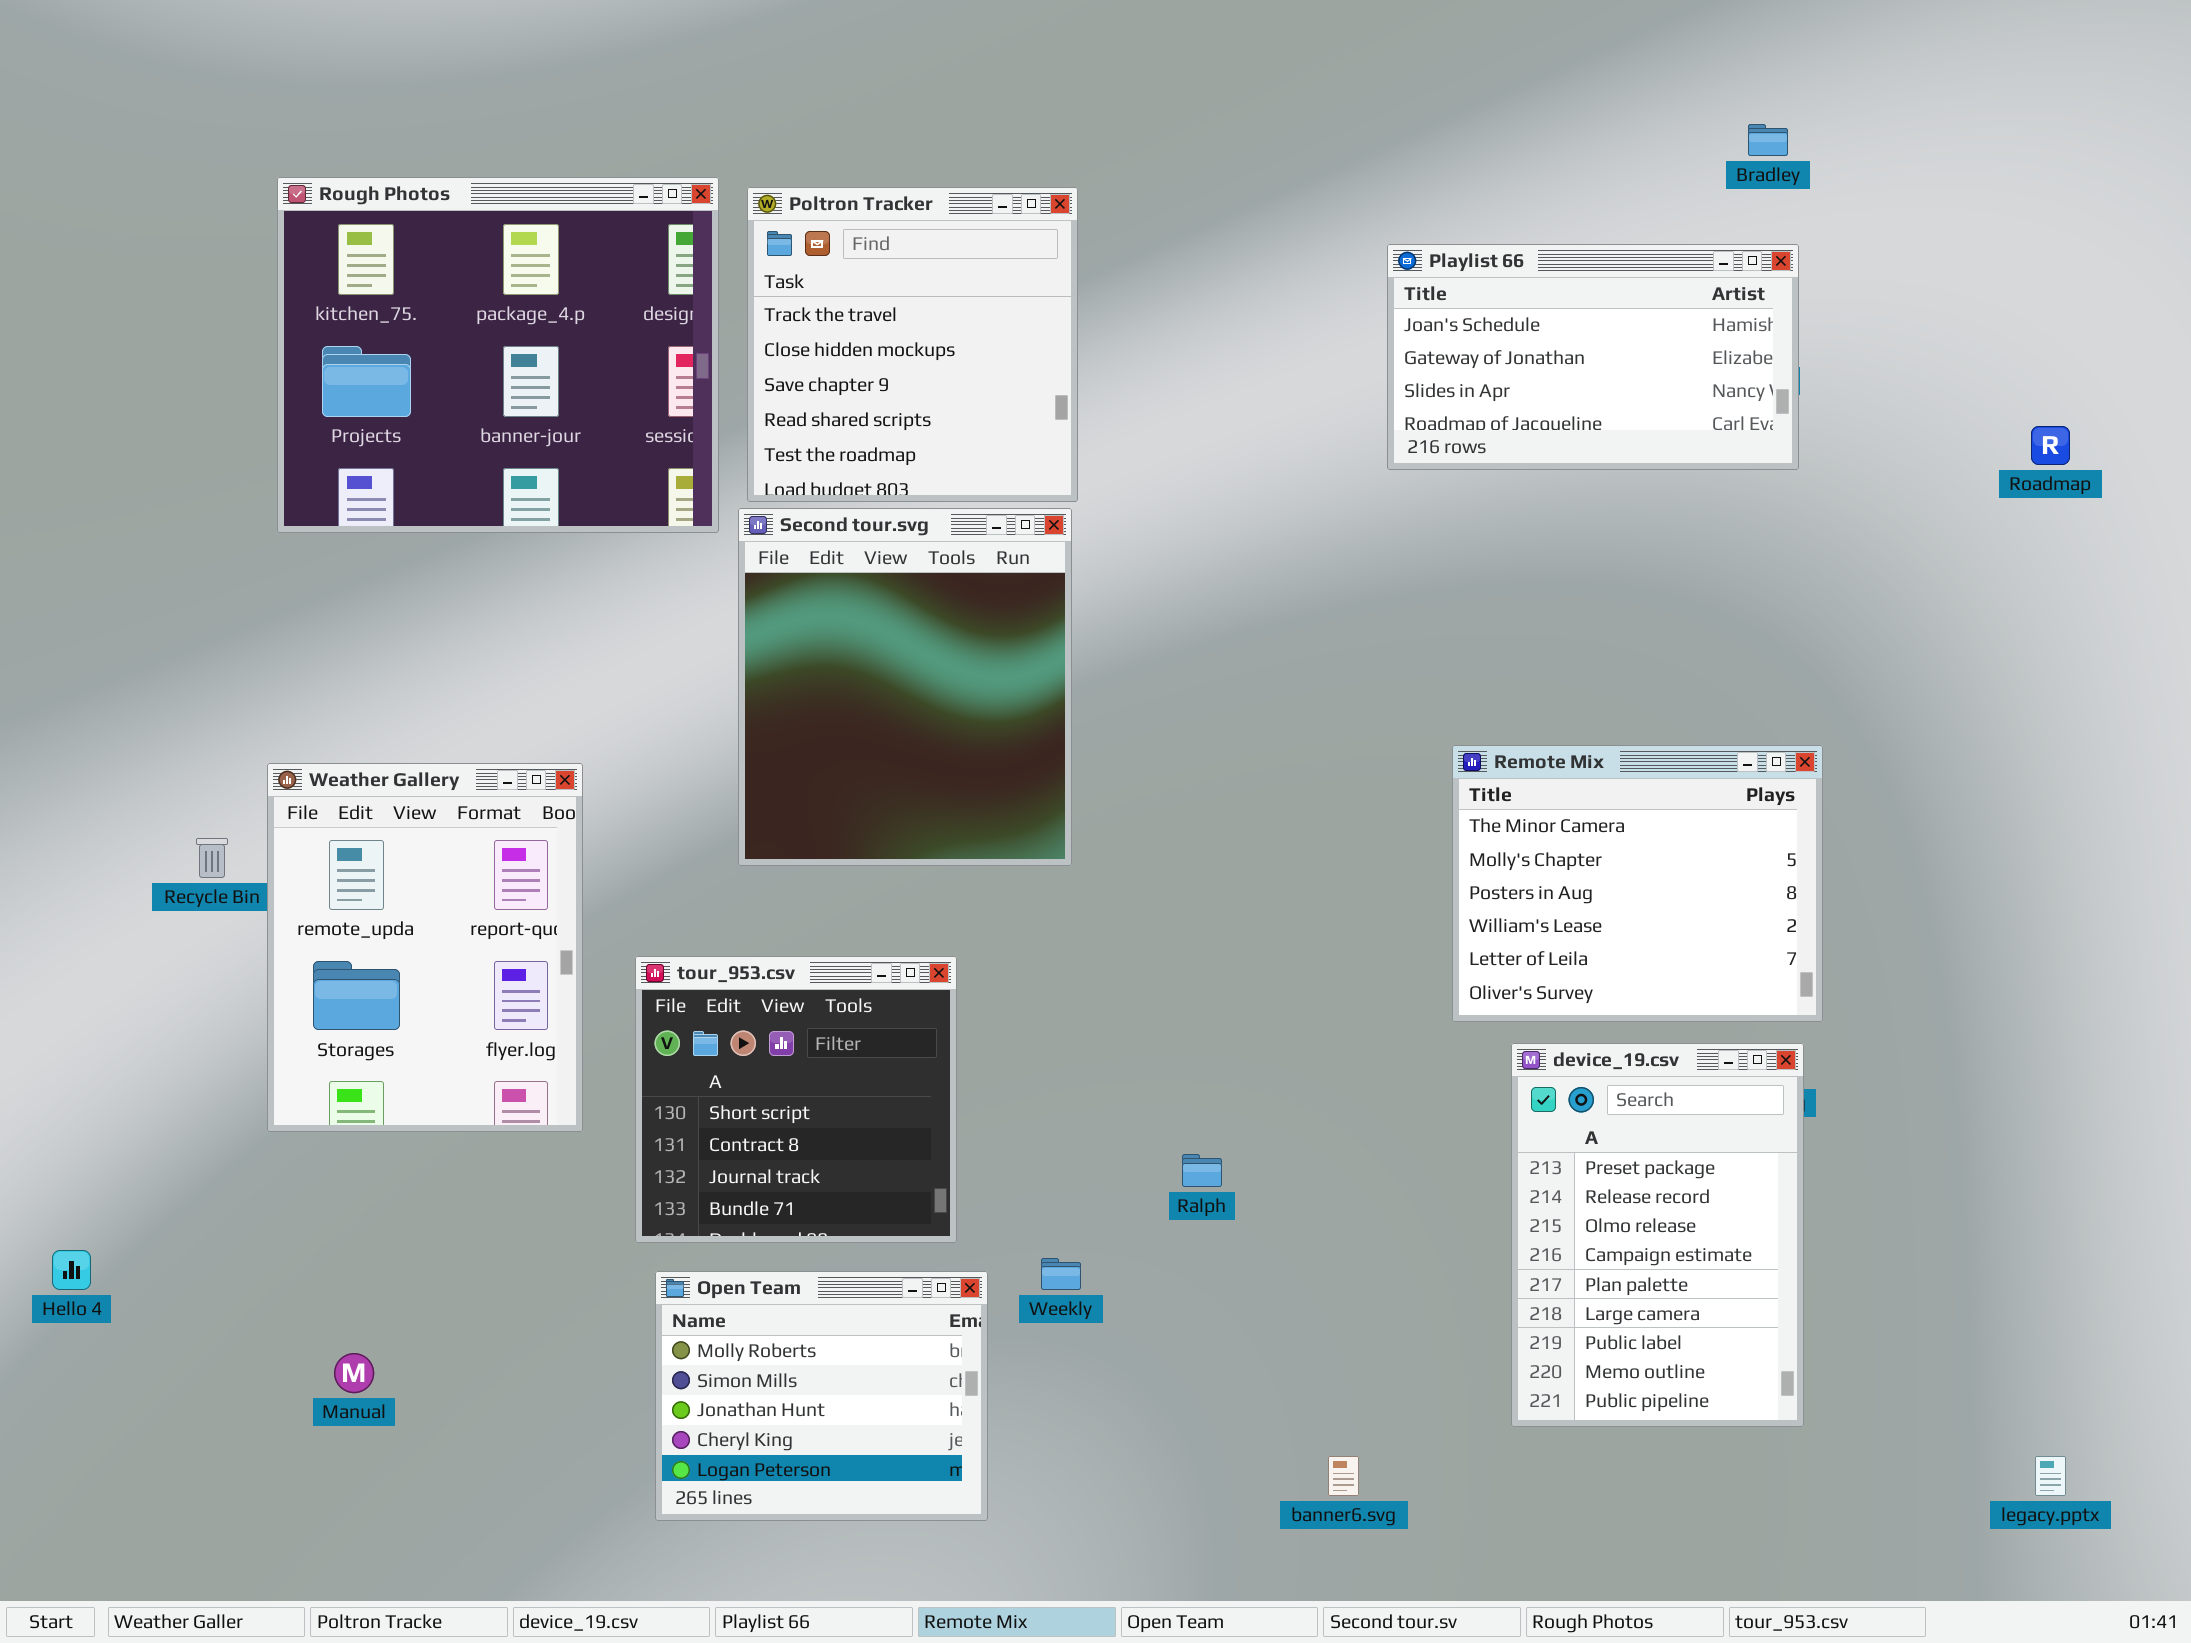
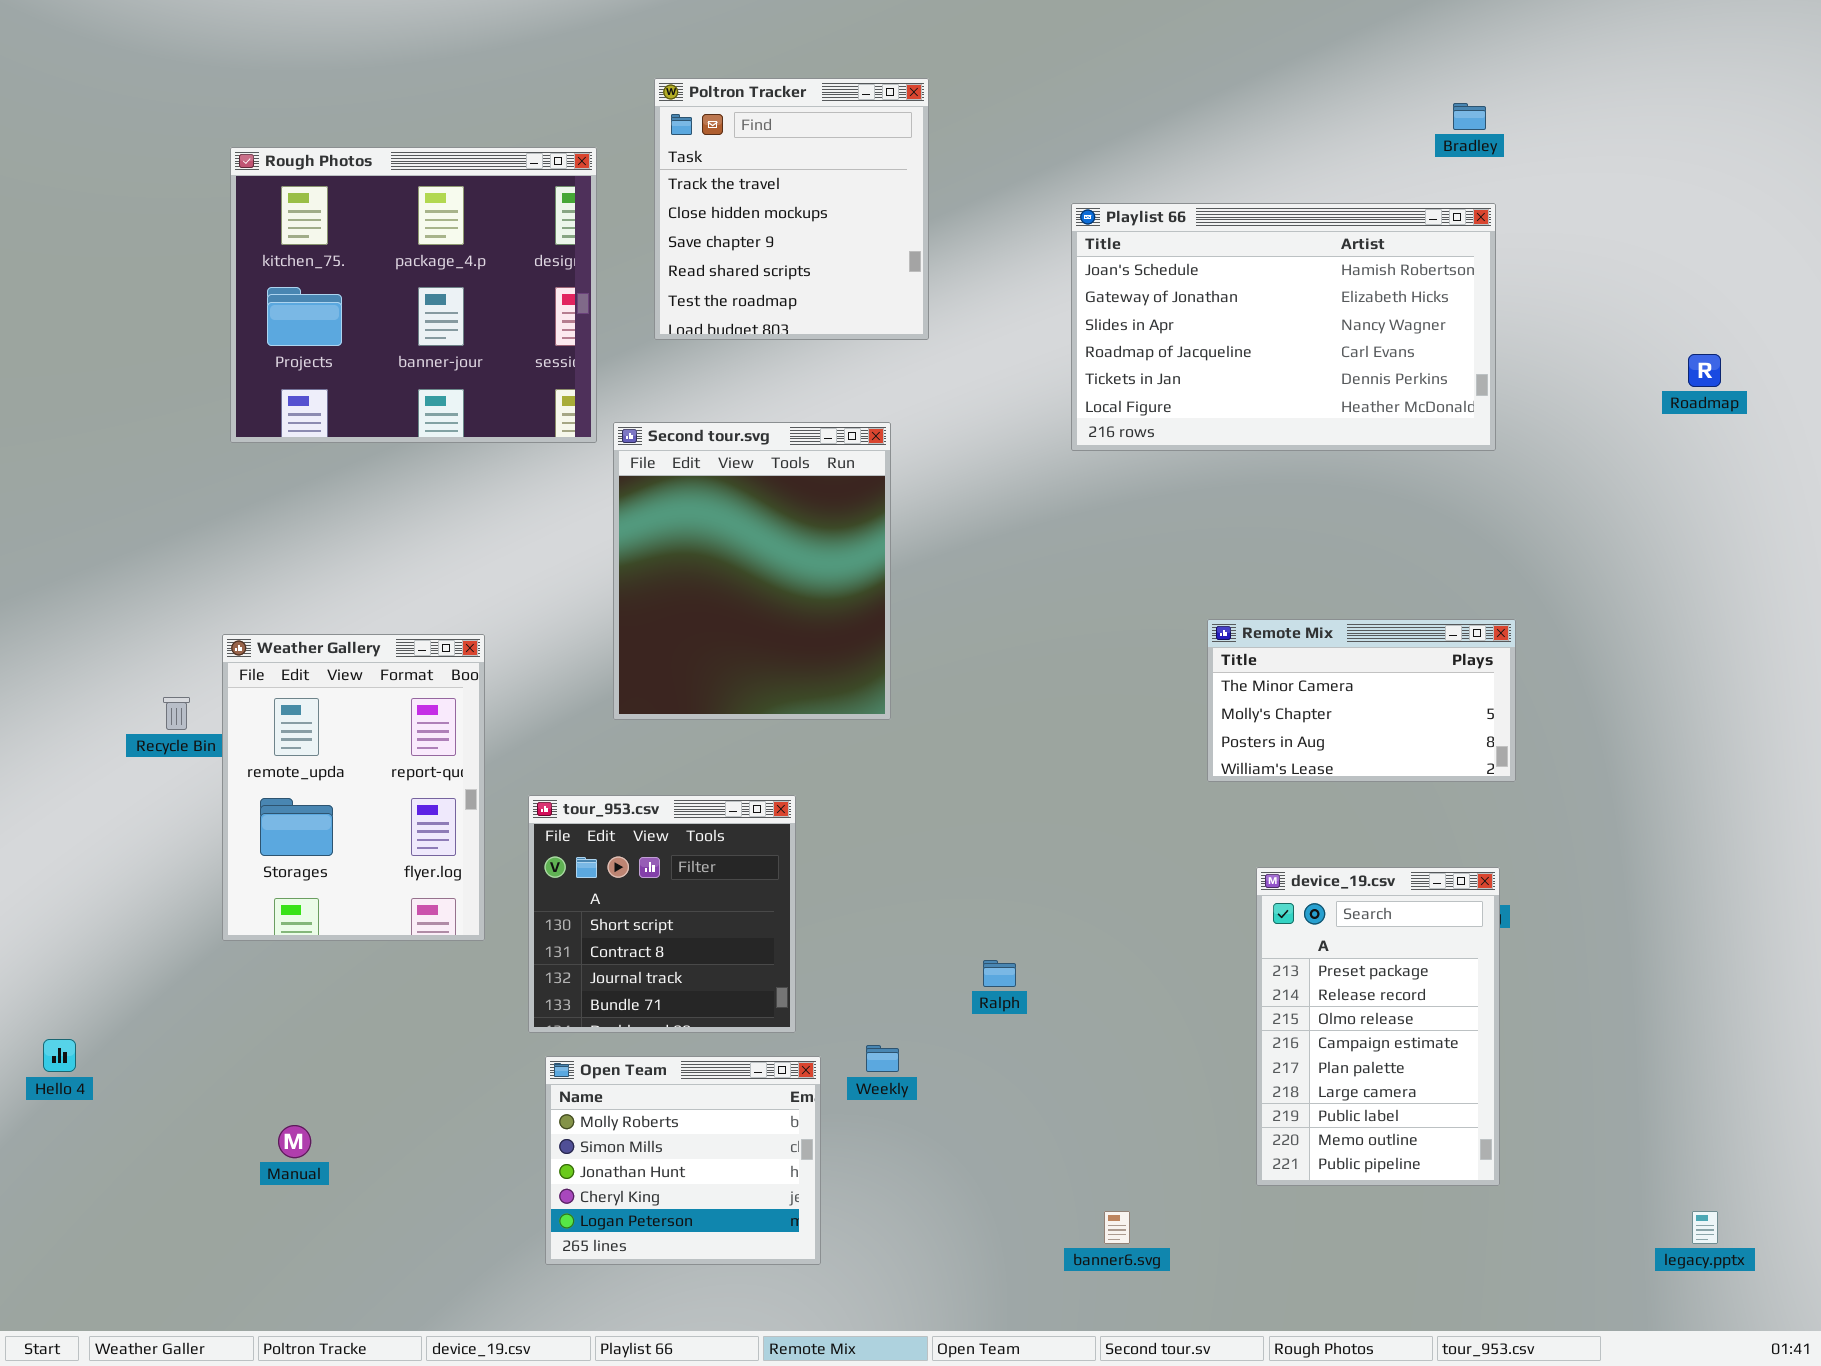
Poltron Tracker: [747,187,1078,502] -> [654,78,929,340], moved
Playlist 66: [1387,244,1799,470] -> [1071,203,1496,451], resized
Remote Mix: [1452,745,1823,1022] -> [1207,619,1516,782], resized

